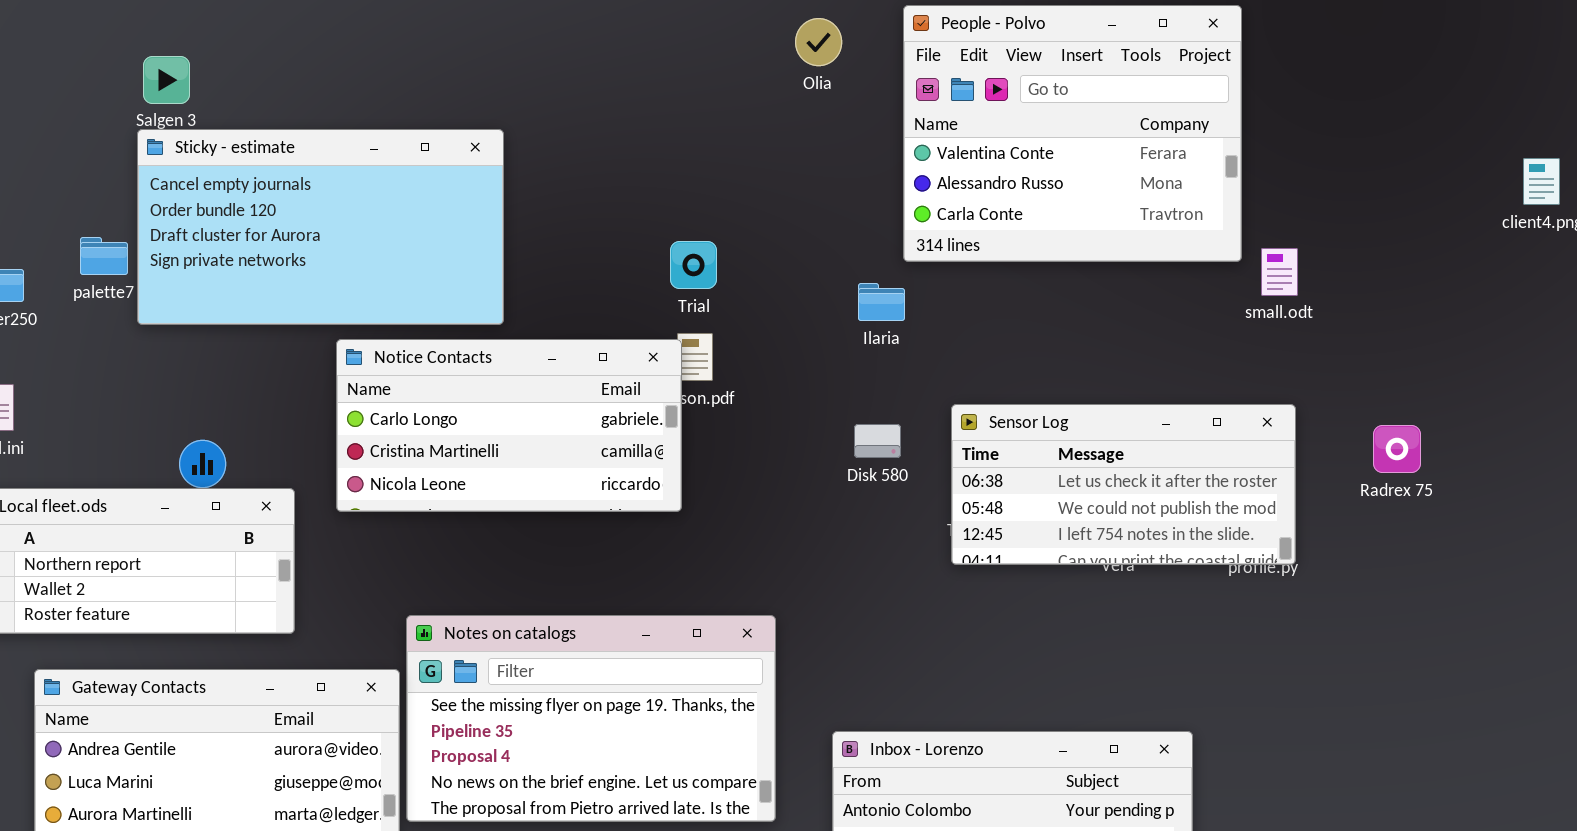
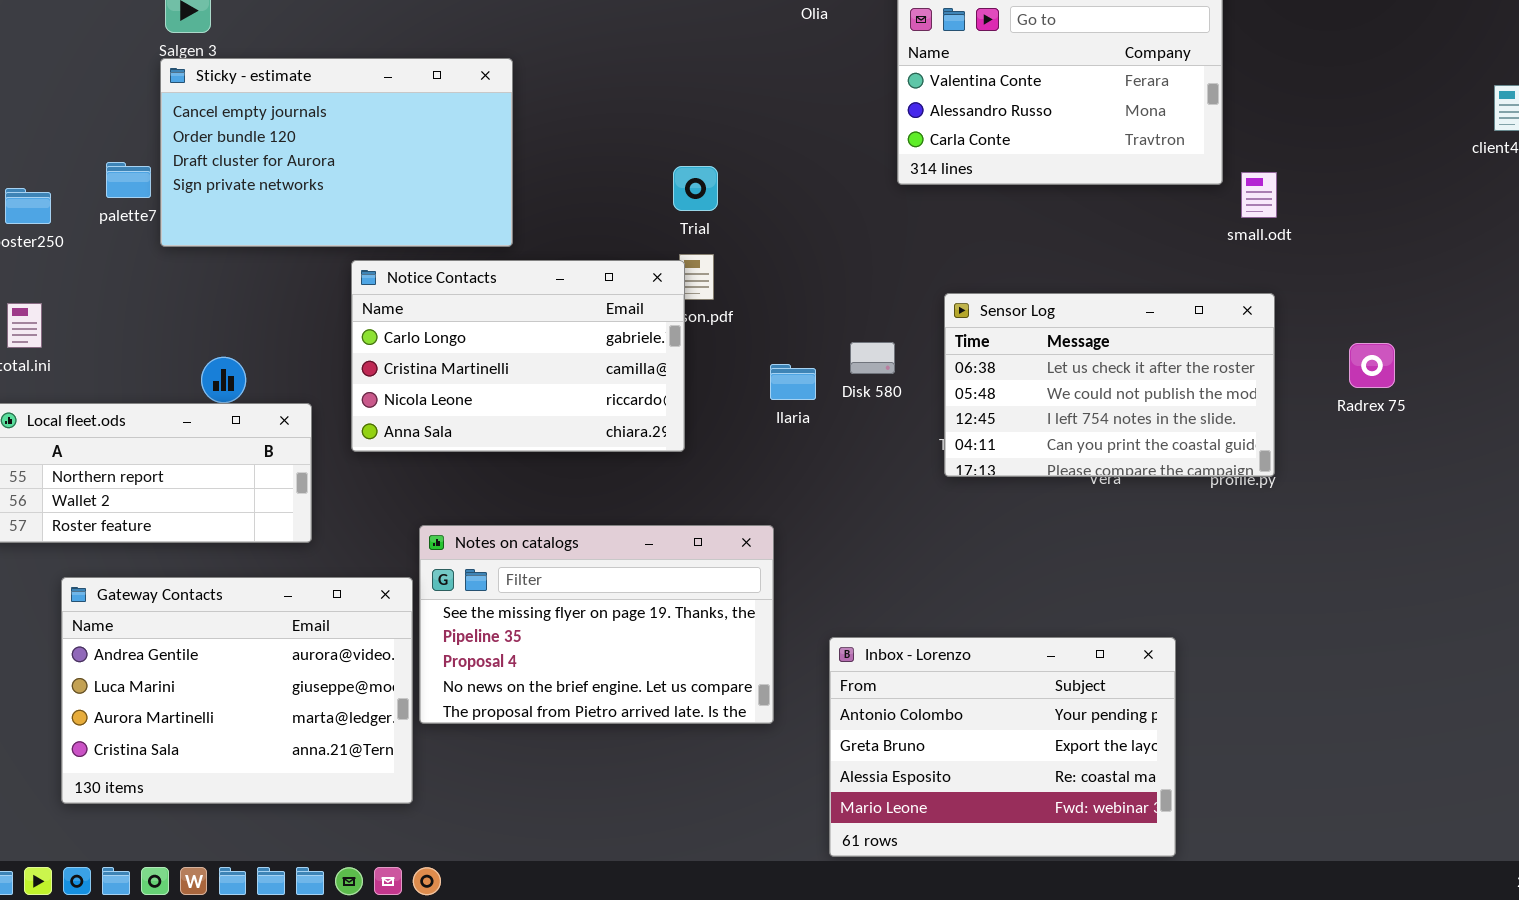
Ilaria: [858,283,905,321] -> [770,364,816,400], moved
Notice Contacts: [336,339,682,512] -> [351,260,685,452], resized
Sensor Log: [951,404,1296,565] -> [944,293,1275,477], resized

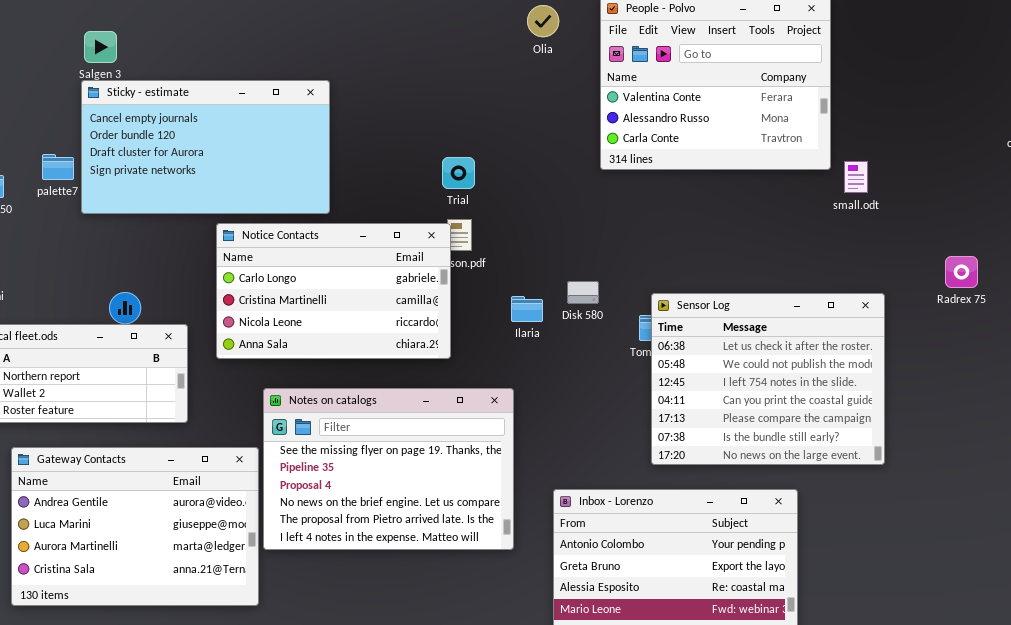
Sensor Log: [944,293,1275,477] -> [651,293,885,465], moved, resized
Radrex 75: [1349,343,1395,388] -> [945,256,978,288], moved
Notes on catalogs: [419,525,774,724] -> [263,388,514,550], resized

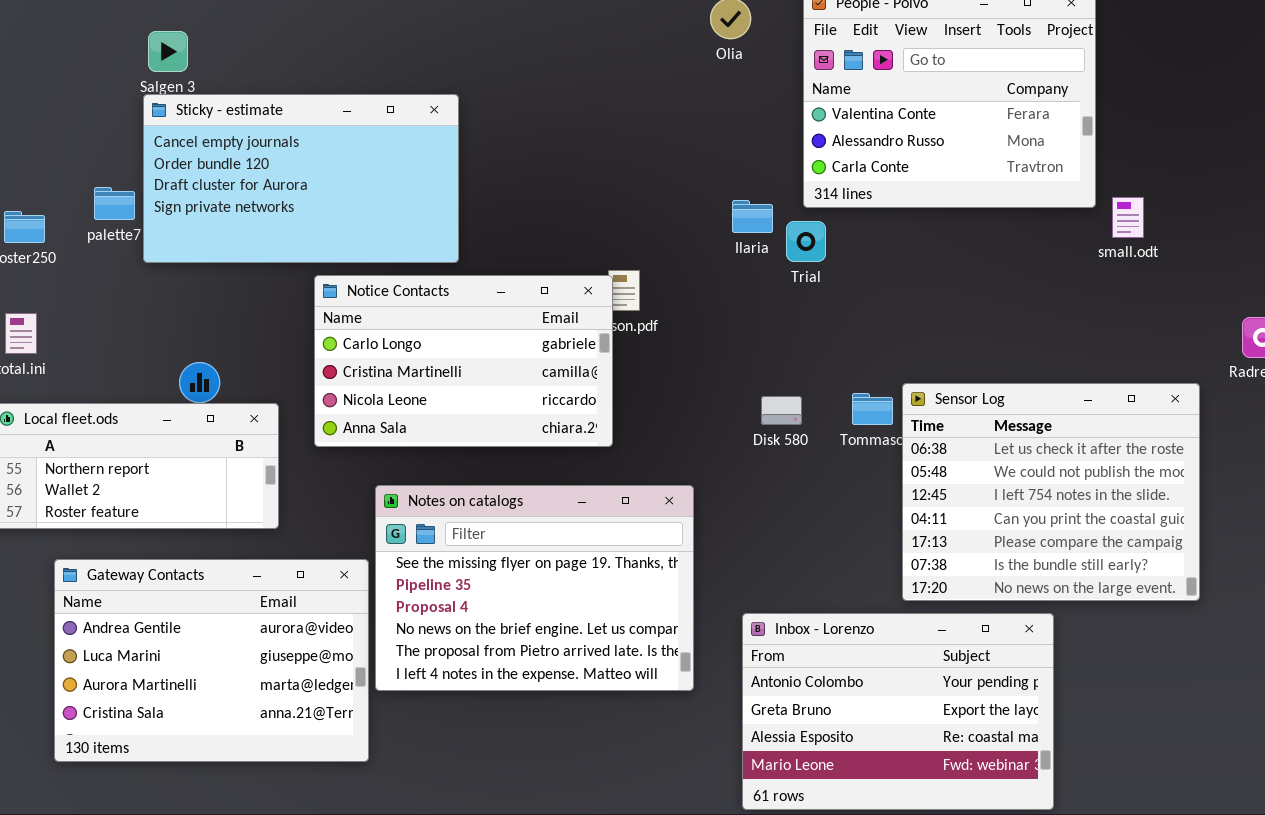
Trial: [442,157,475,189] -> [786,221,826,262], moved
Disk 580: [567,281,599,304] -> [761,396,802,425], moved
Sensor Log: [651,293,885,465] -> [902,383,1200,601], moved
Ilaria: [511,296,543,322] -> [732,200,773,233], moved

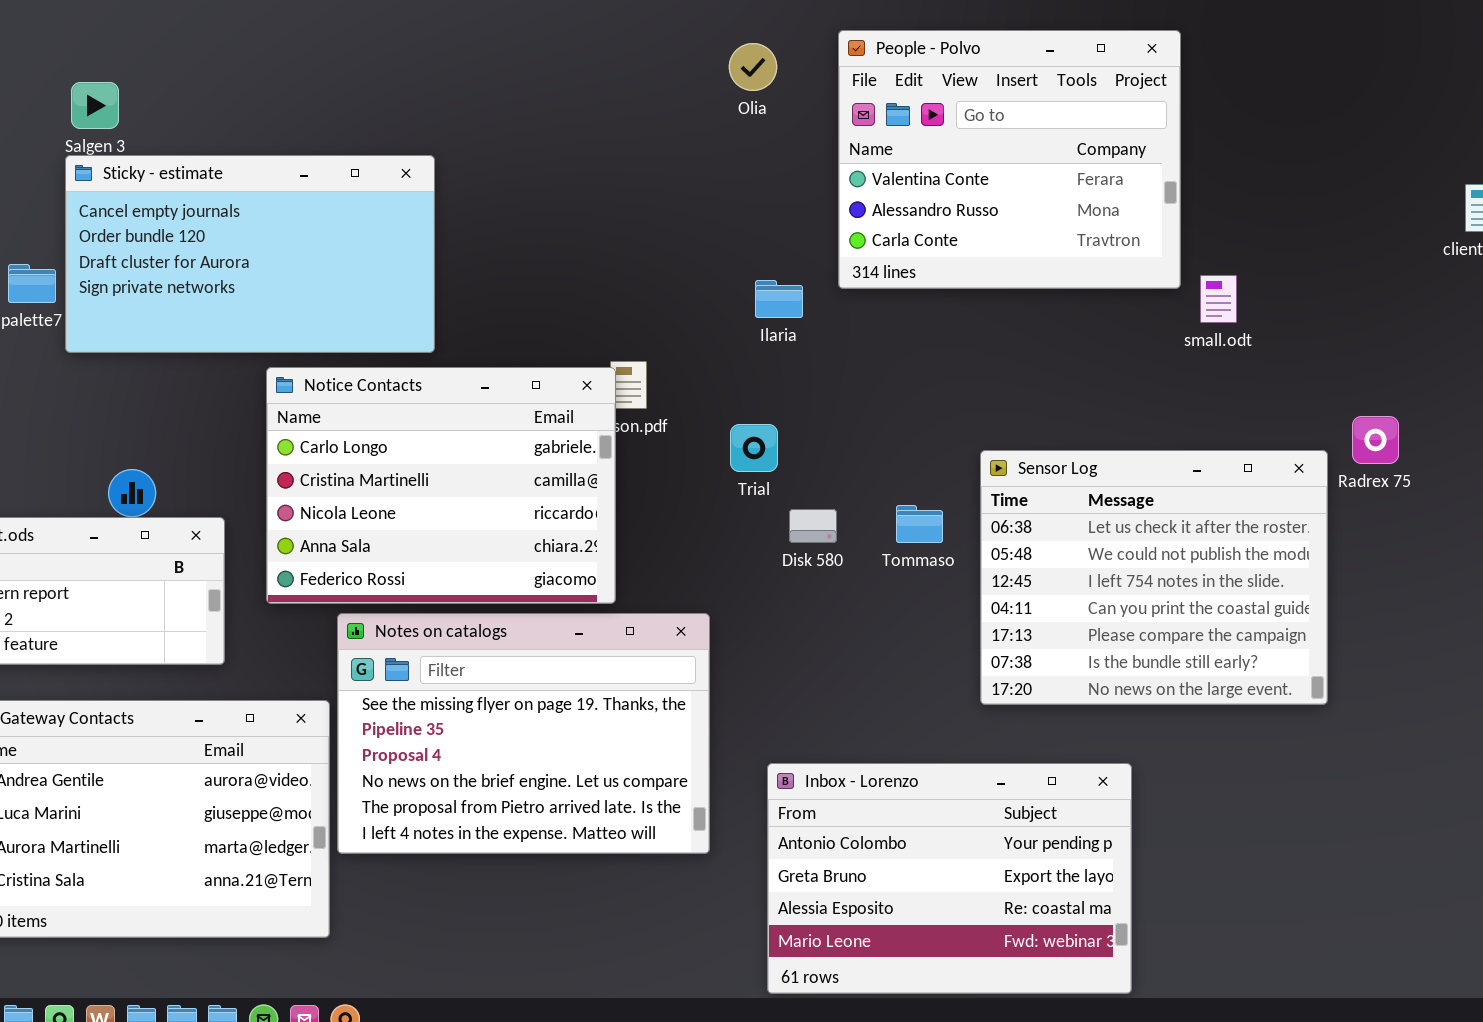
Trial: [786,221,826,262] -> [730,424,778,472], moved
Notice Contacts: [314,275,613,447] -> [266,367,616,604], resized
Sensor Log: [902,383,1200,601] -> [980,450,1328,705], moved

